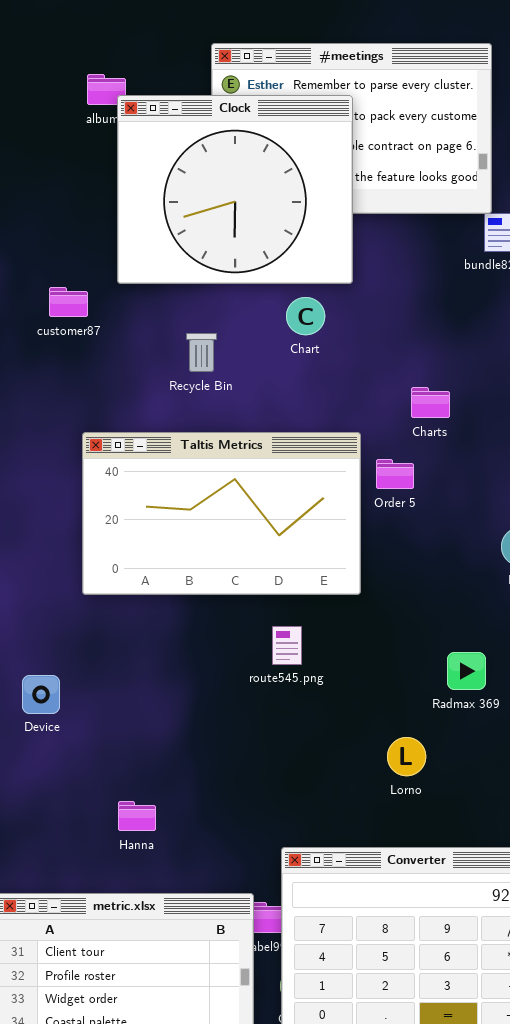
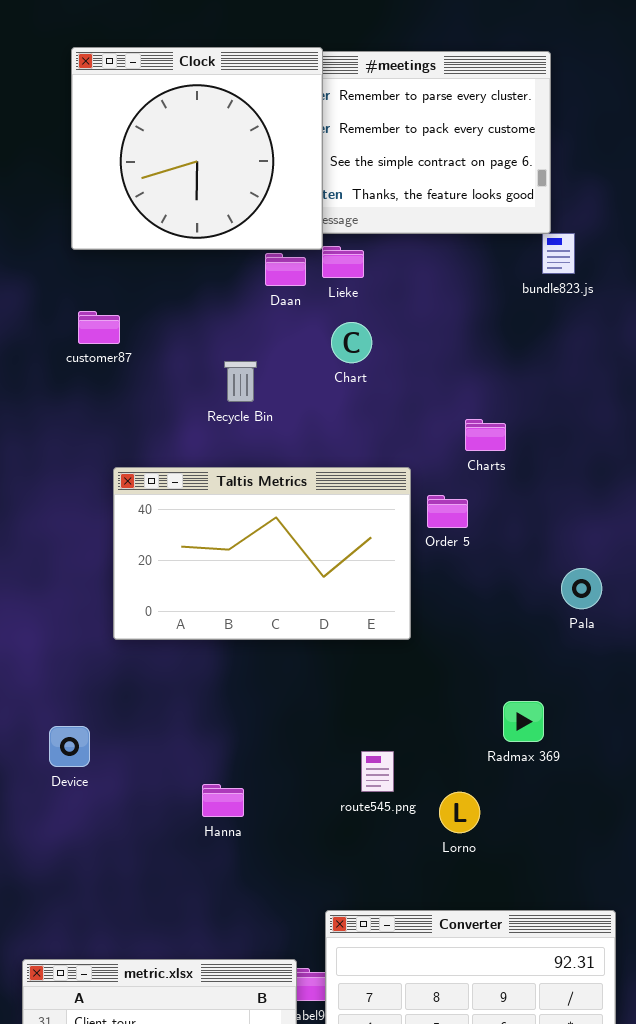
Clock: [117,95,353,284] -> [71,47,323,250], moved
route545.png: [272,626,302,665] -> [361,751,394,792], moved
Hanna: [118,801,156,831] -> [202,784,244,817], moved

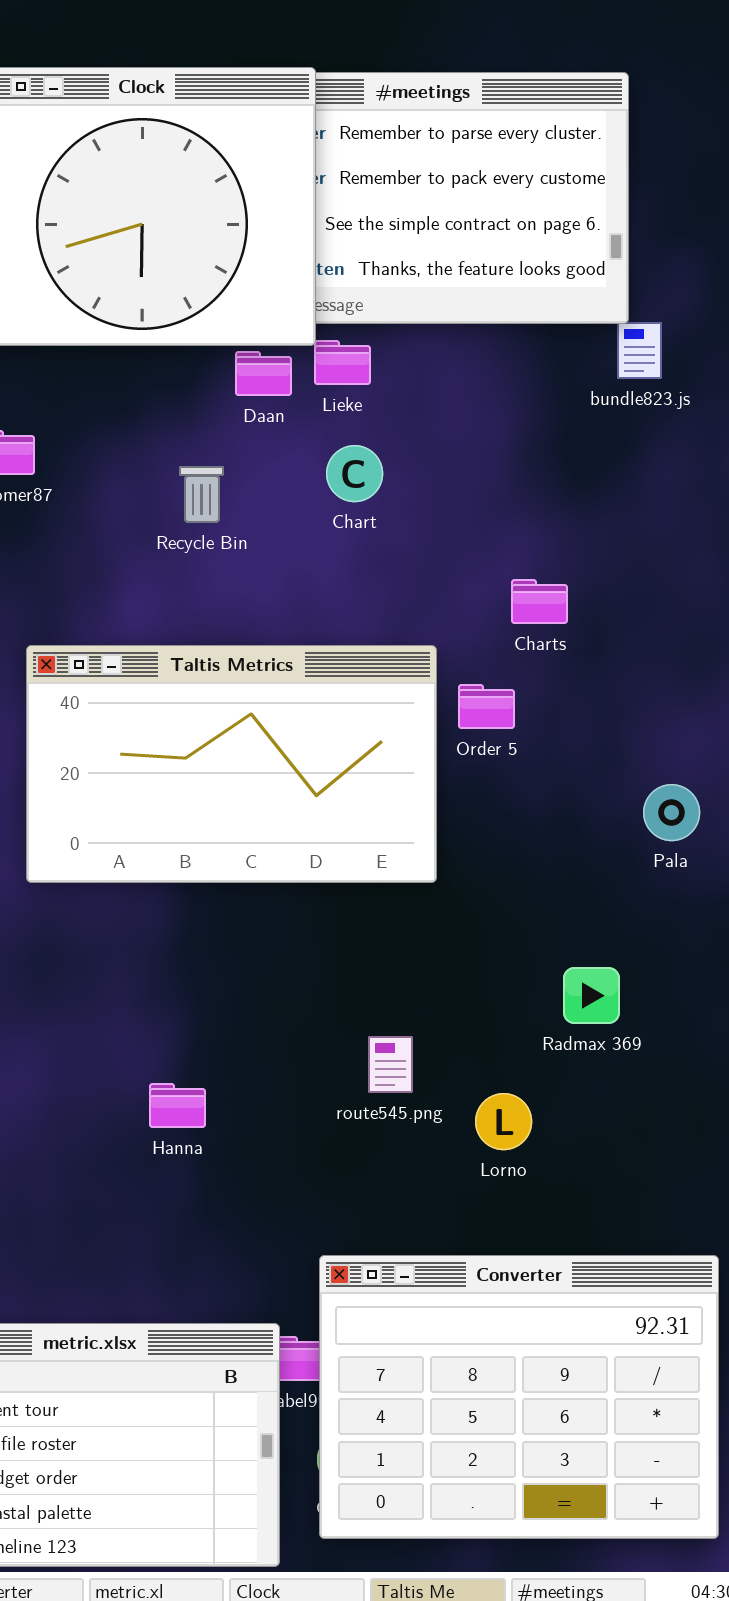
Recycle Bin: [224,361,257,402] -> [179,466,224,523], moved

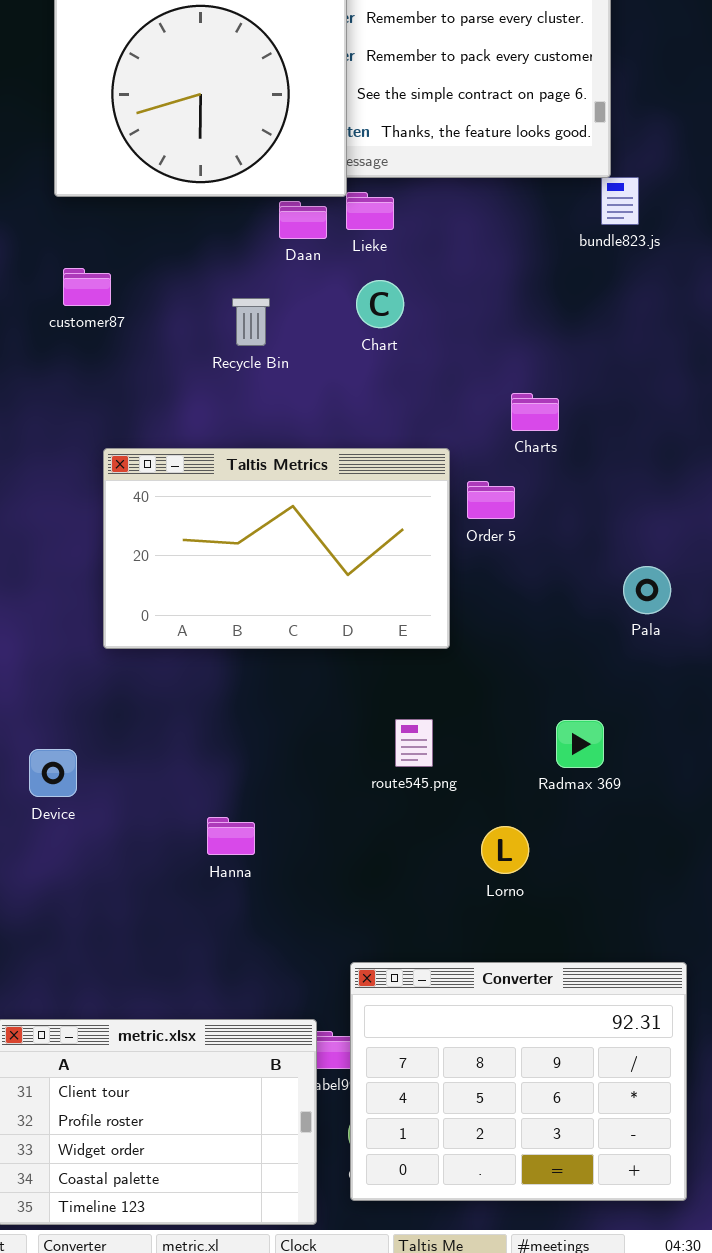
route545.png: [368,1036,413,1093] -> [395,719,433,767], moved

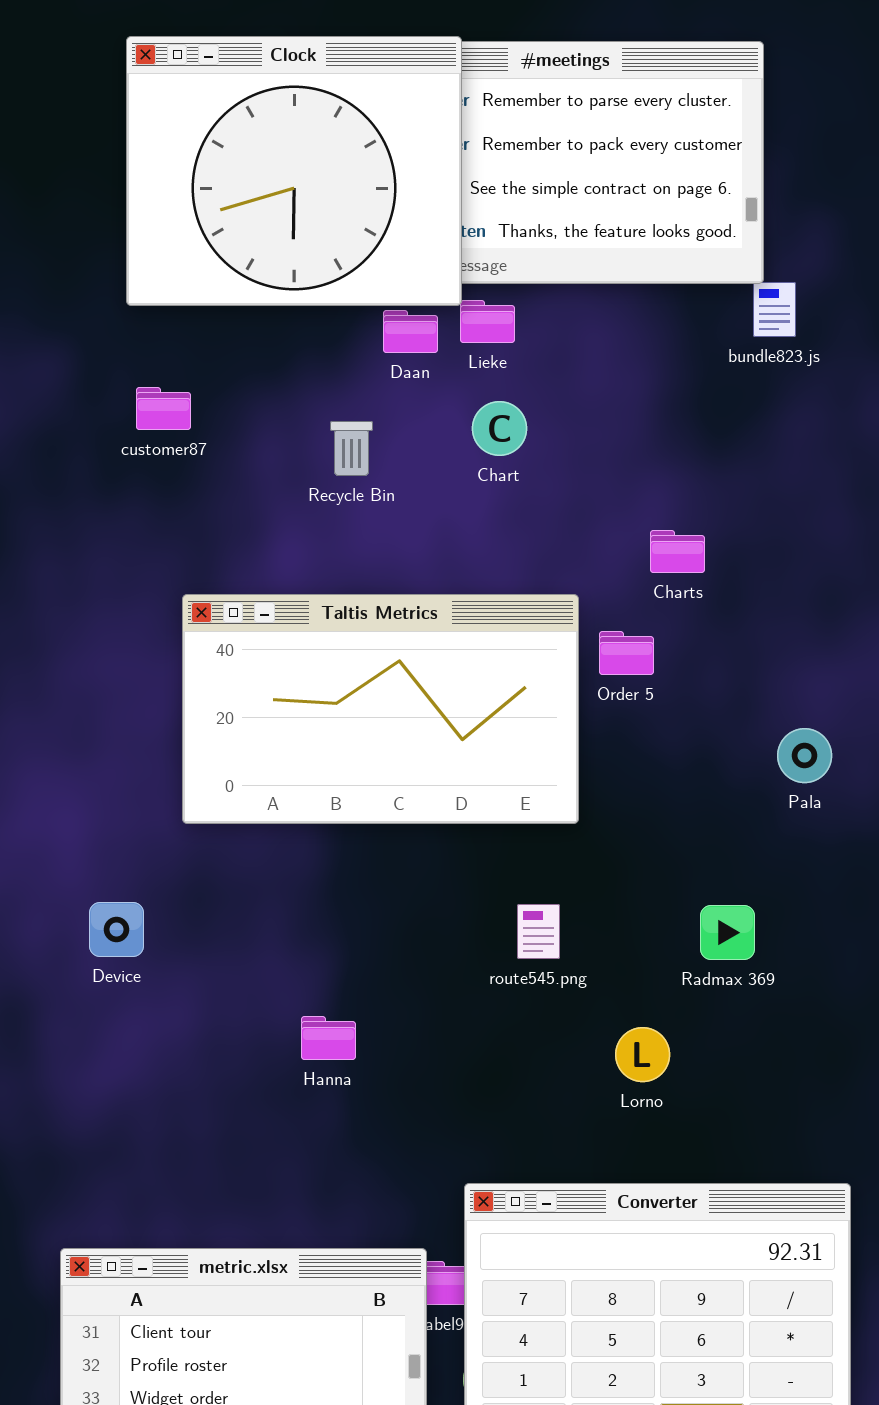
Device: [29,749,77,797] -> [89,902,144,957], moved

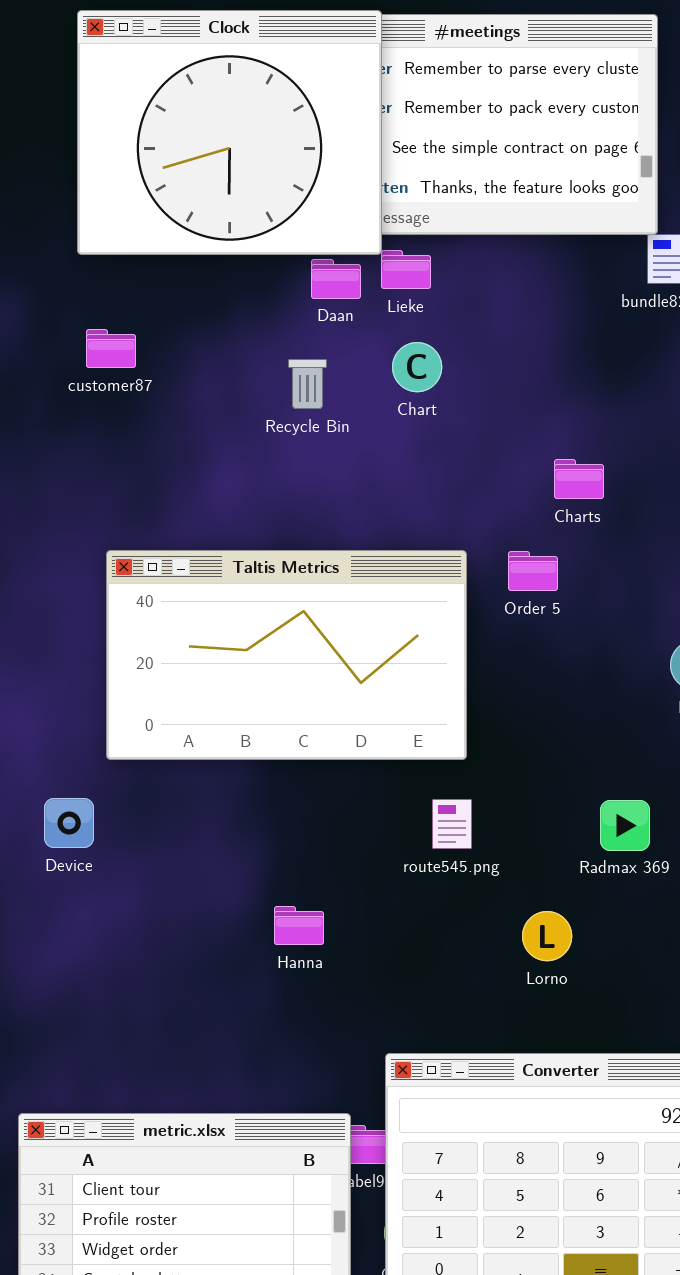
Recycle Bin: [330,421,373,476] -> [288,359,327,409], moved
Taltis Metrics: [182,594,579,824] -> [106,550,467,760], moved
Hanna: [301,1016,356,1060] -> [274,906,324,945], moved

